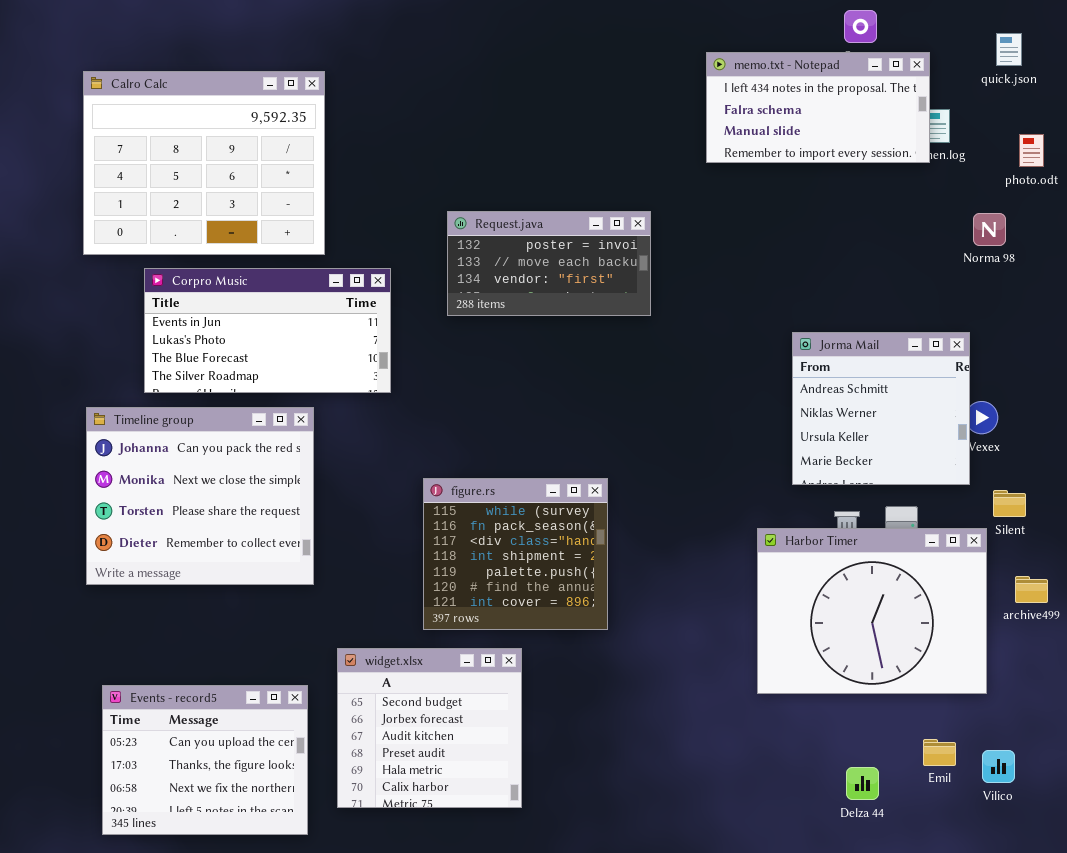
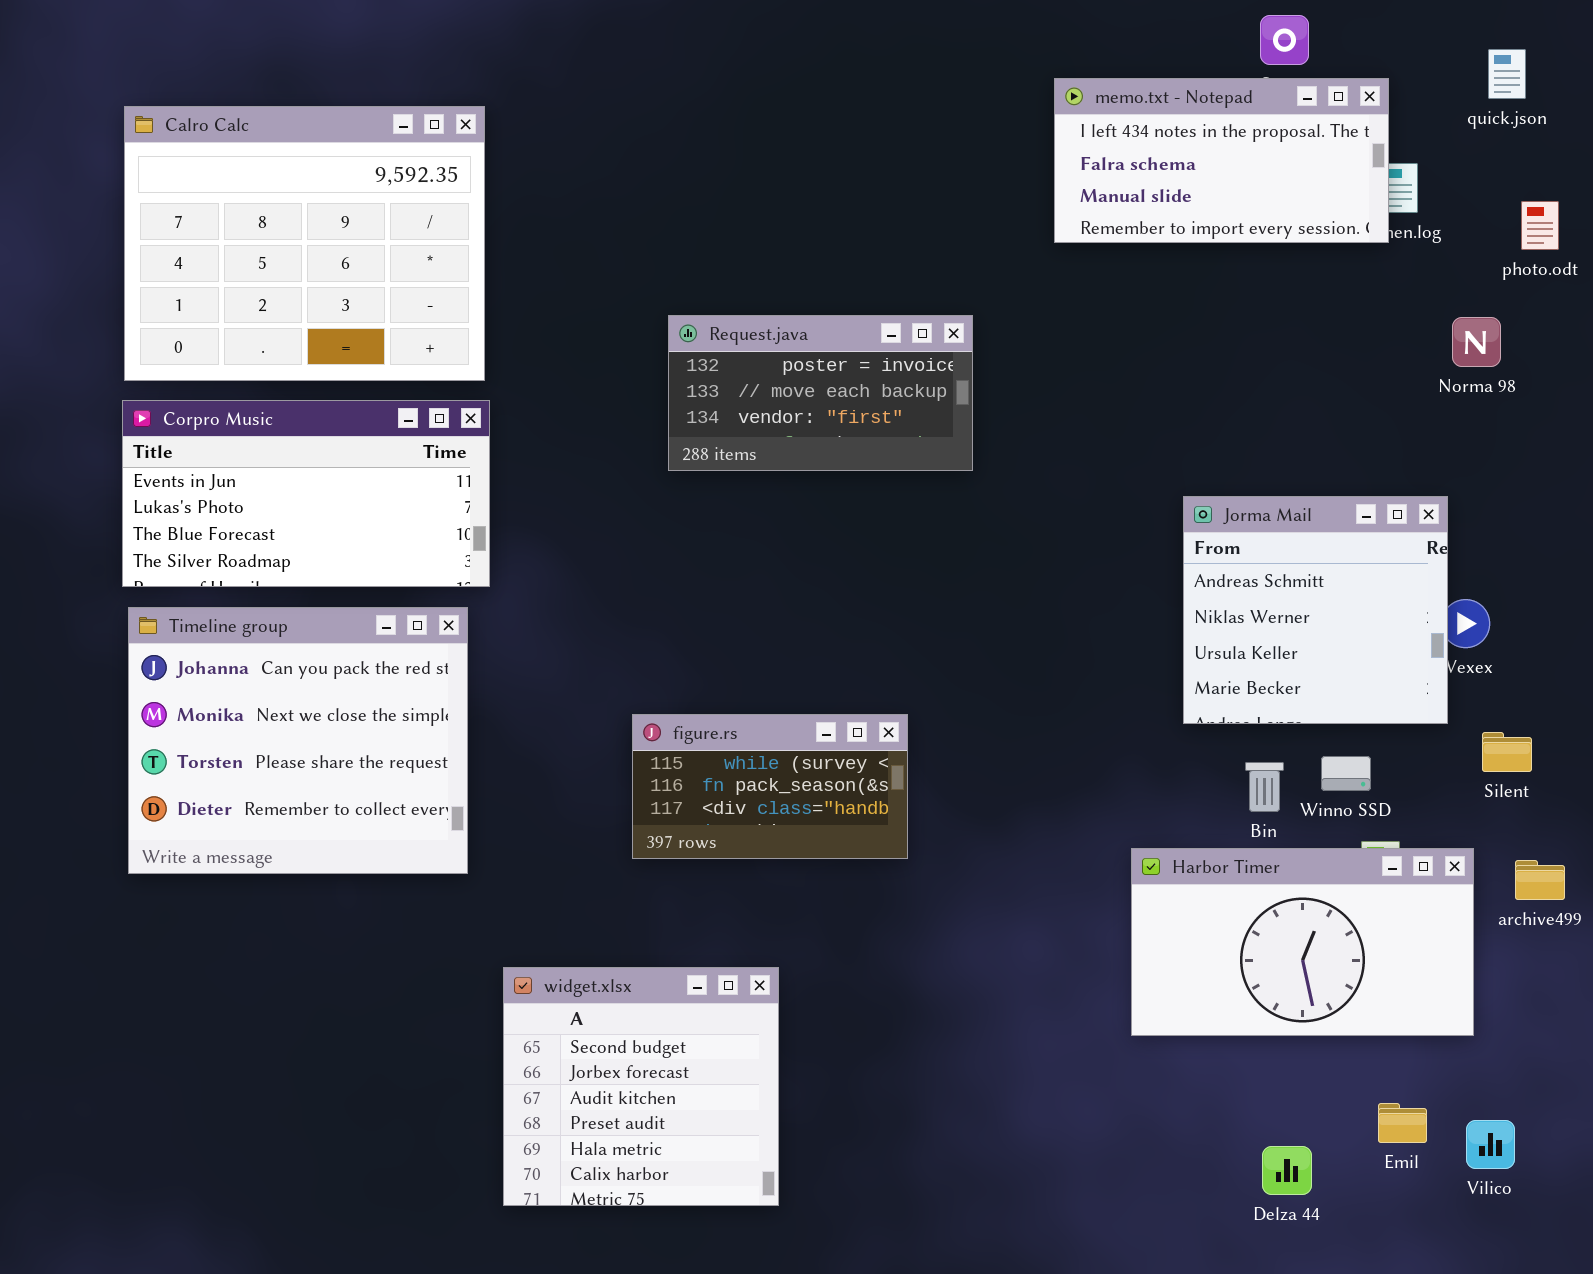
Corpro Music: [144,268,391,393] -> [122,400,490,587], moved
figure.rs: [423,478,608,630] -> [632,714,908,859], resized
Harbor Timer: [757,528,987,694] -> [1131,848,1474,1036], resized
Events - record5: [102,685,308,835] -> none, closed

